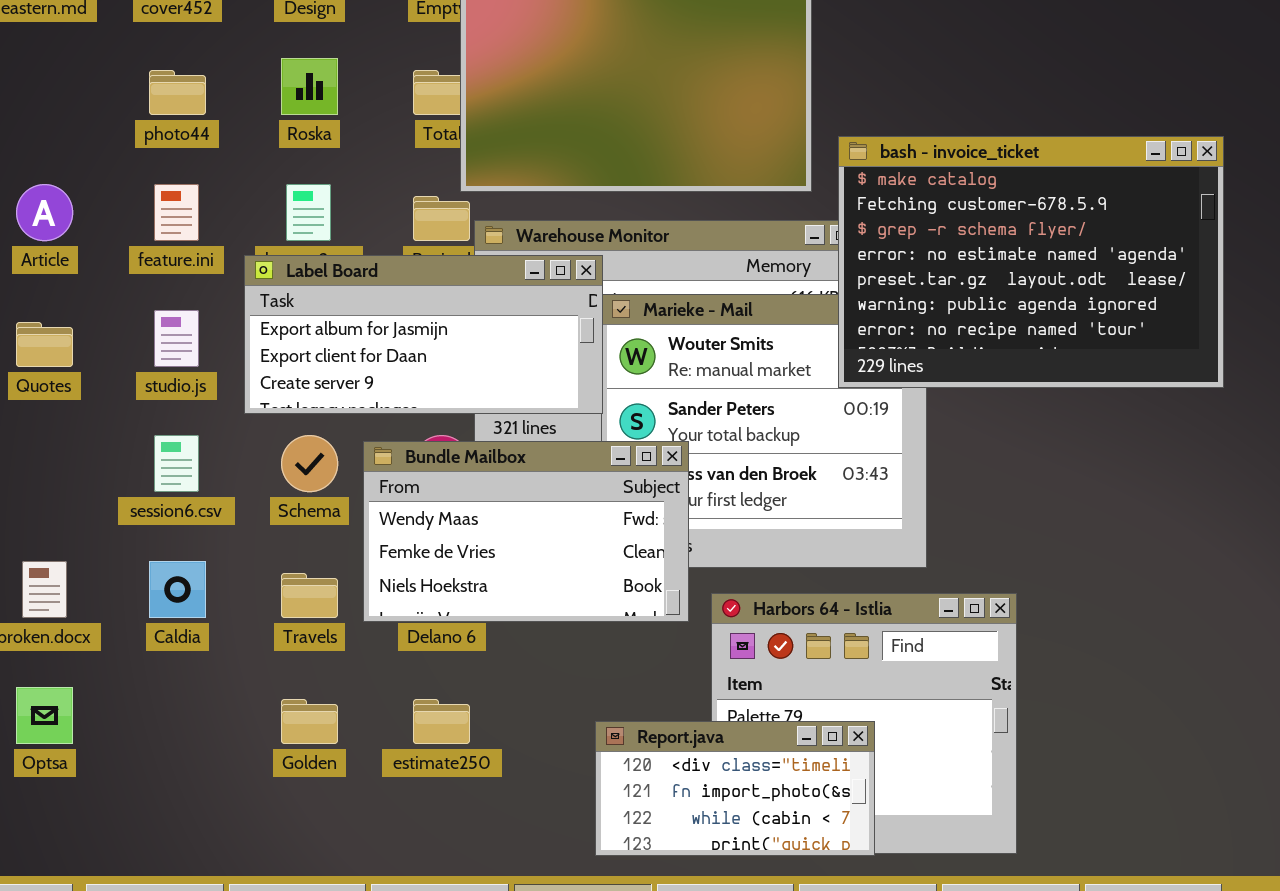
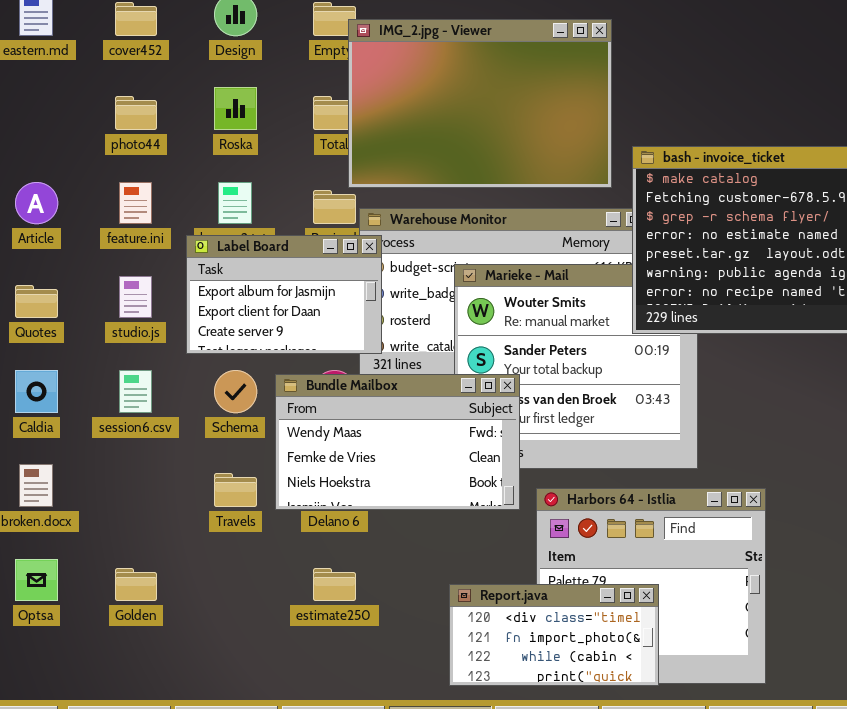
Label Board: [244,255,603,414] -> [186,235,382,354], resized
Caldia: [149,561,206,618] -> [15,370,58,413], moved
Golden: [281,699,338,744] -> [115,568,157,601], moved

